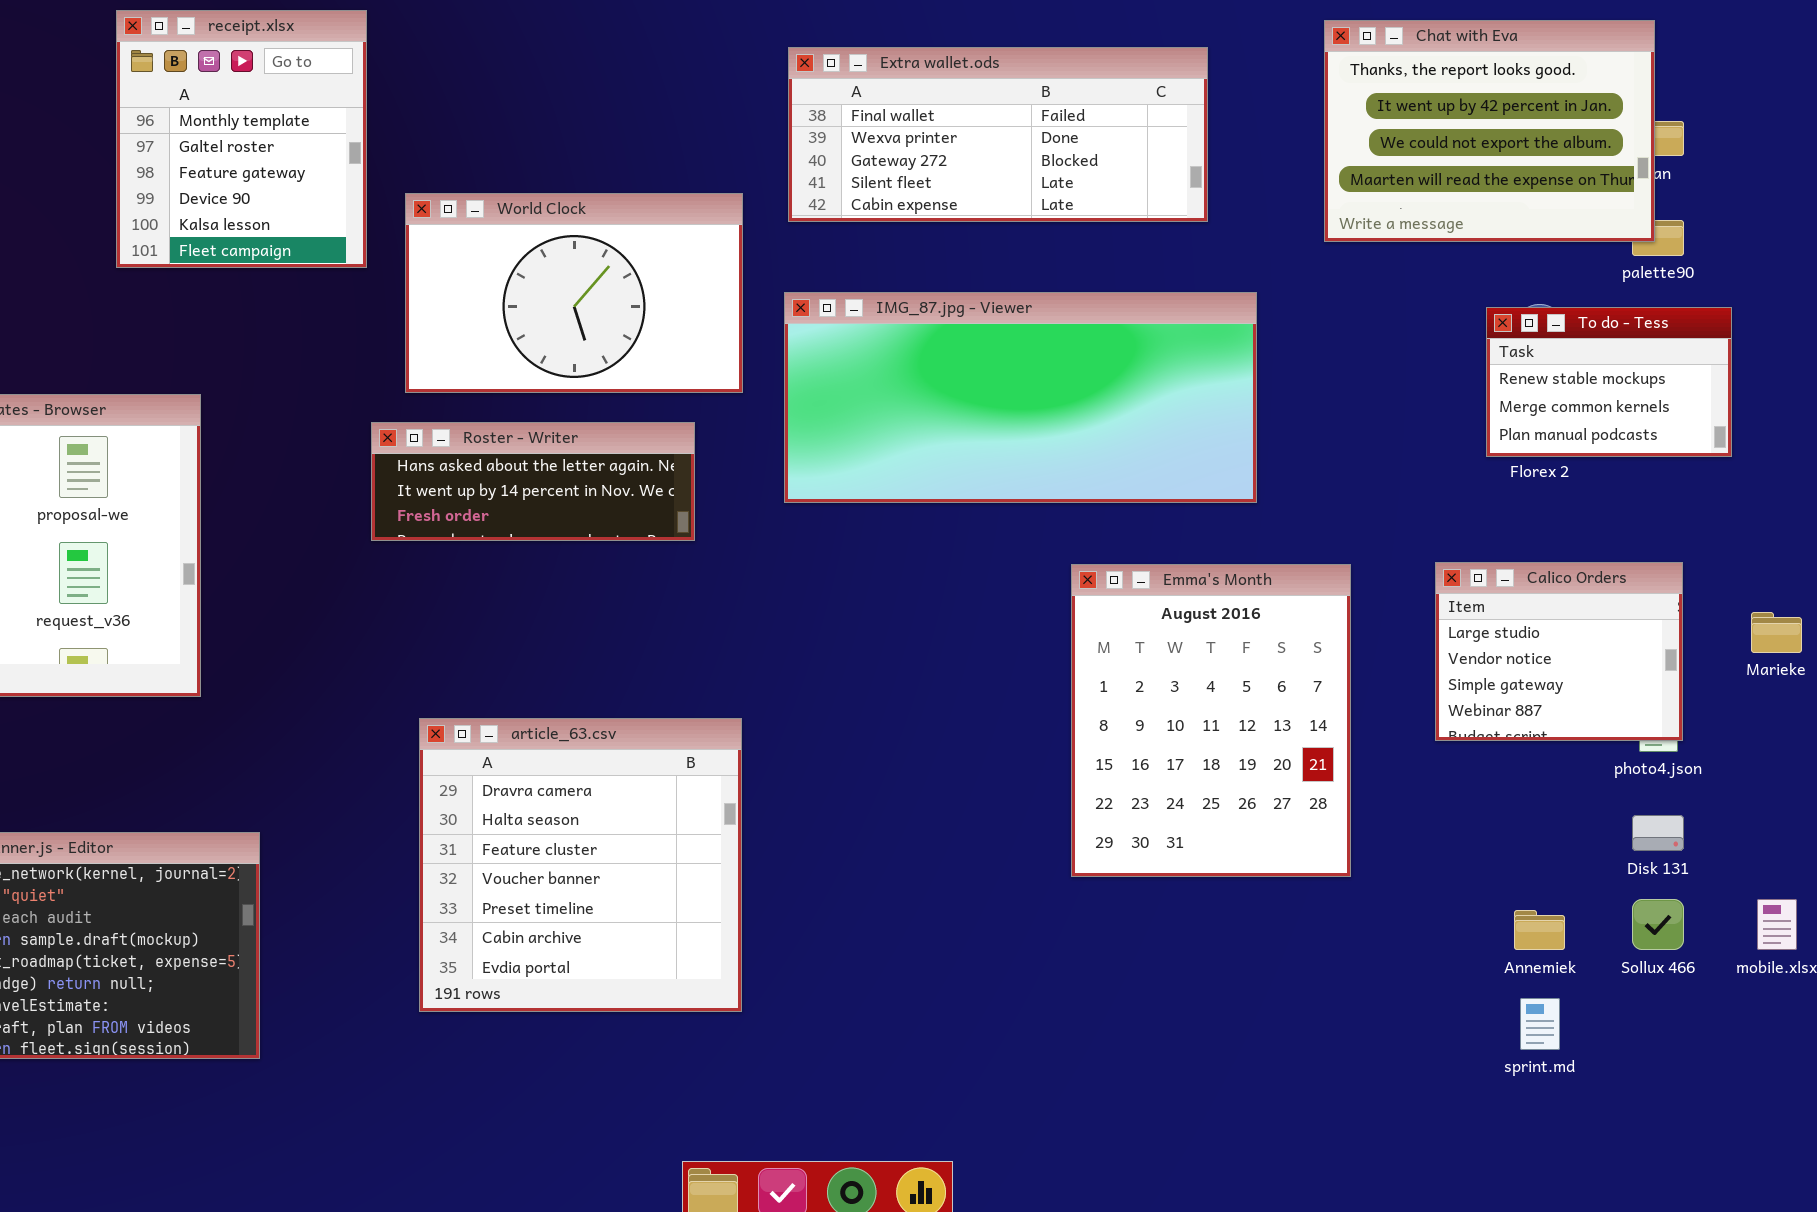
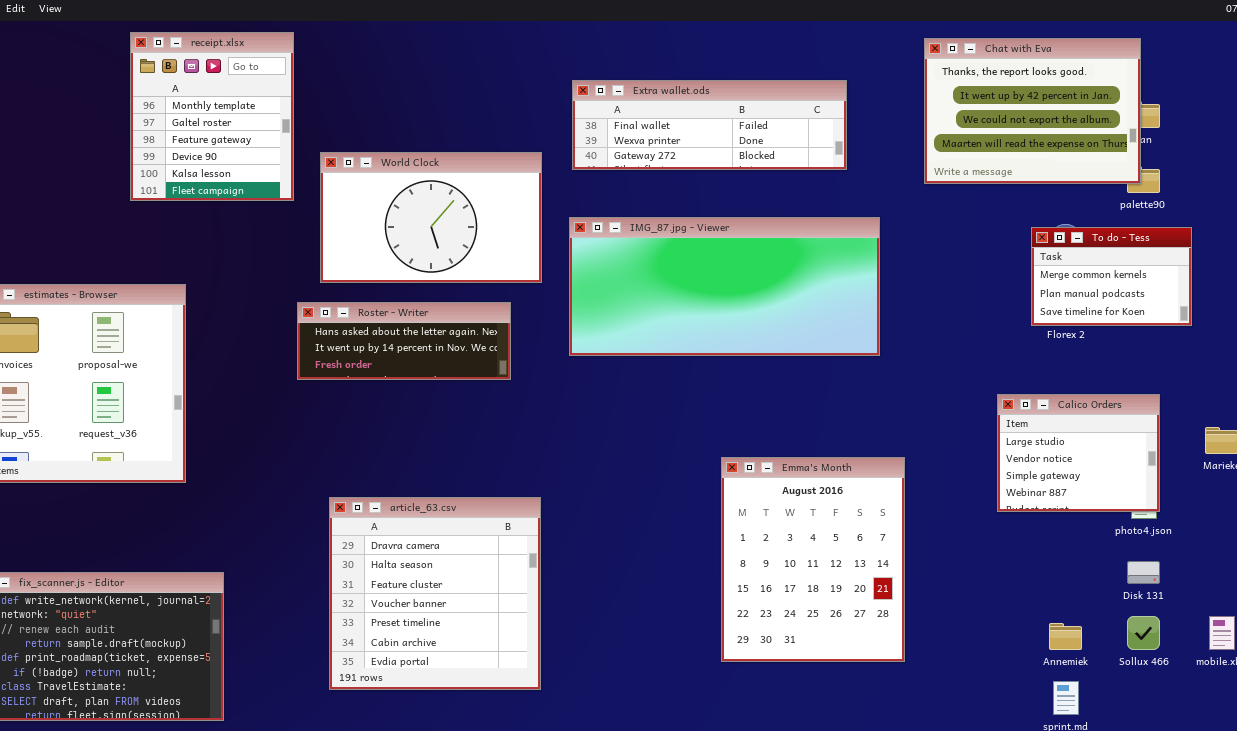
Extra wallet.ods: [788,47,1208,222] -> [572,80,847,170], resized
To do - Tess: [1486,307,1732,457] -> [1031,227,1192,326], scrolled down 1 row
Emma's Month: [1071,564,1351,877] -> [721,457,905,662], moved

